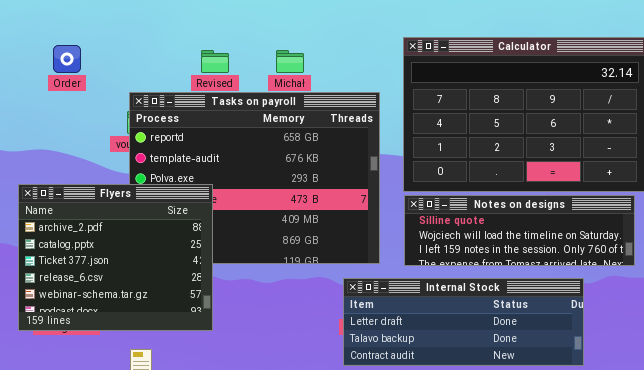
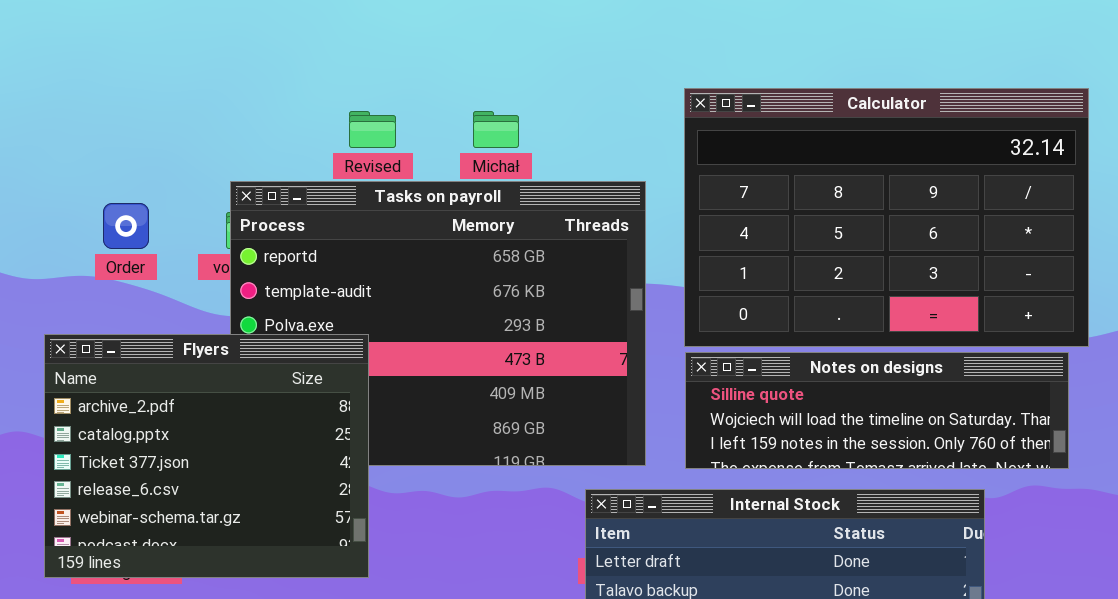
Order: [53,45,81,73] -> [103,203,149,249], moved

